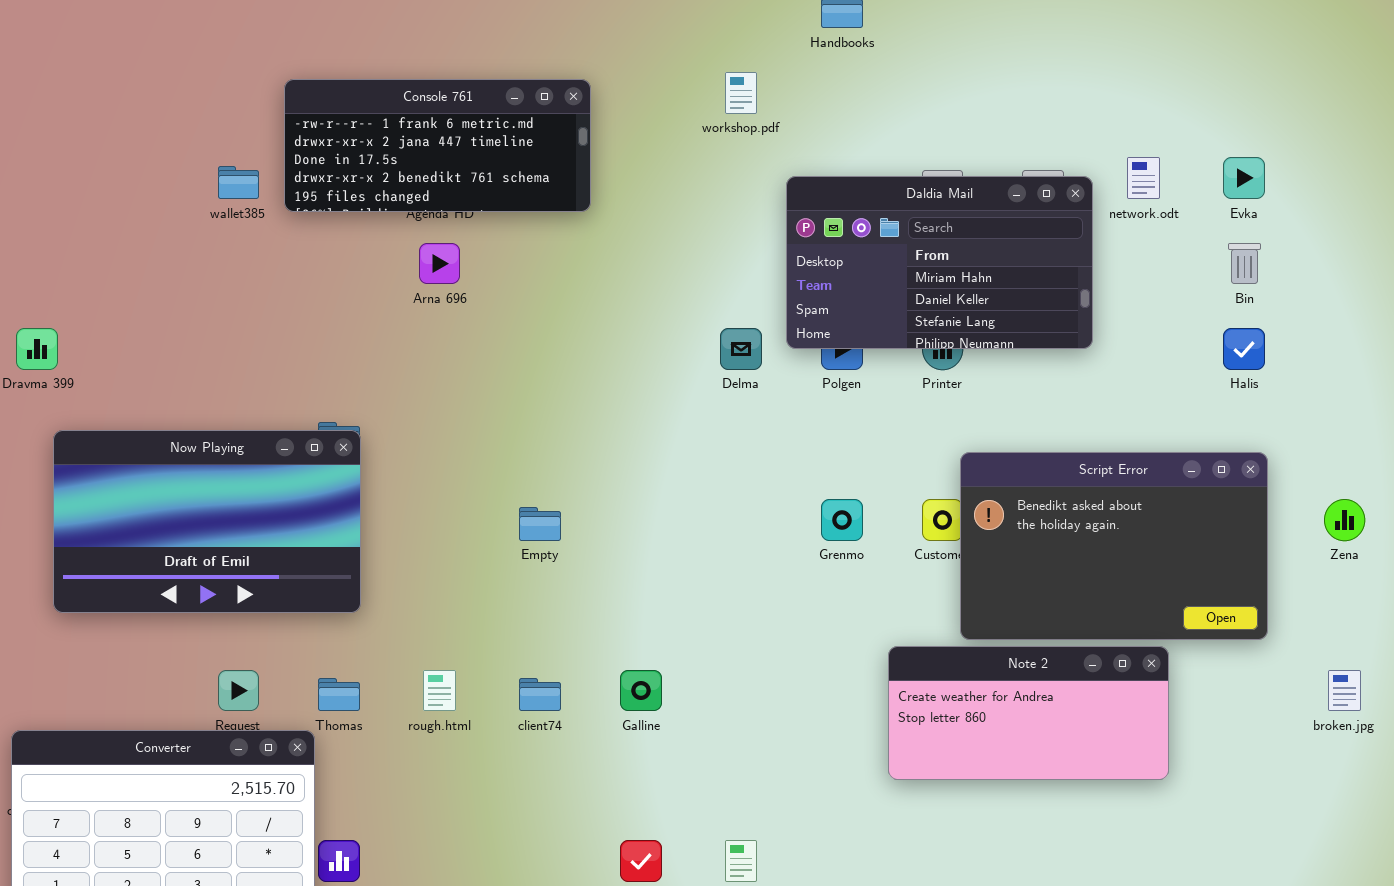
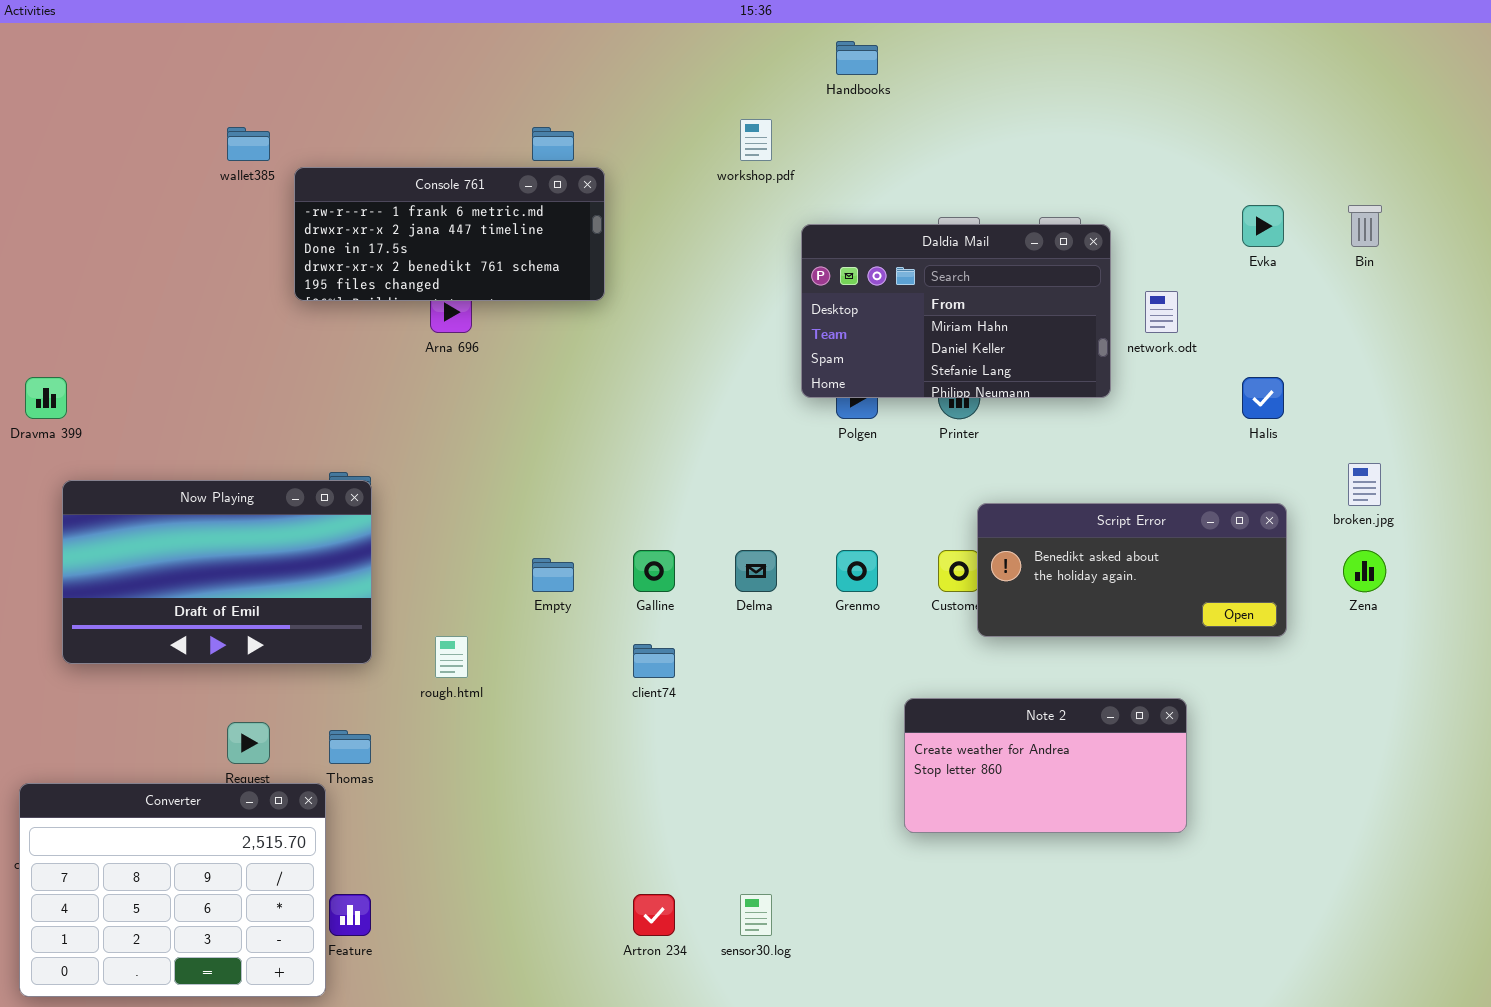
Console 761: [284,79,591,212] -> [294,167,605,301], moved
network.odt: [1127,157,1160,199] -> [1145,291,1178,333], moved
wallet385: [218,166,259,199] -> [227,127,270,161], moved
Bin: [1228,243,1261,284] -> [1348,205,1382,247], moved
Delma: [720,328,762,370] -> [735,550,777,592], moved
Script Error: [960,452,1268,640] -> [977,503,1287,637], resized
rough.html: [423,670,456,711] -> [435,636,468,678], moved
Galline: [620,670,662,711] -> [633,550,675,592], moved
broken.jpg: [1328,670,1361,711] -> [1348,463,1381,506], moved
client74: [519,678,561,711] -> [633,644,675,678], moved

